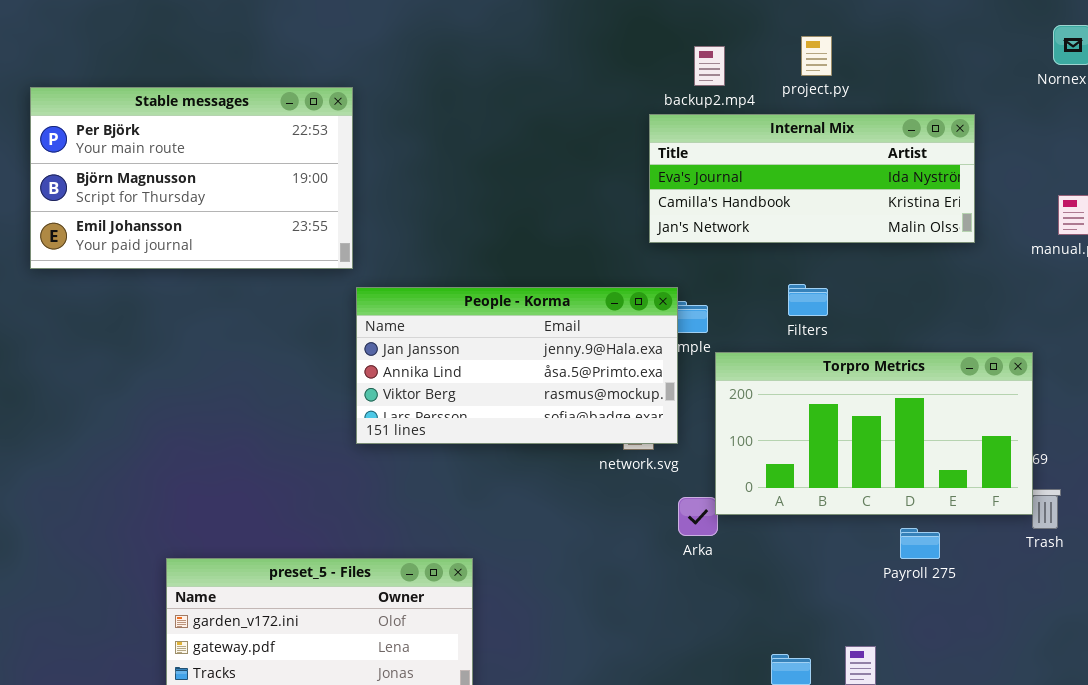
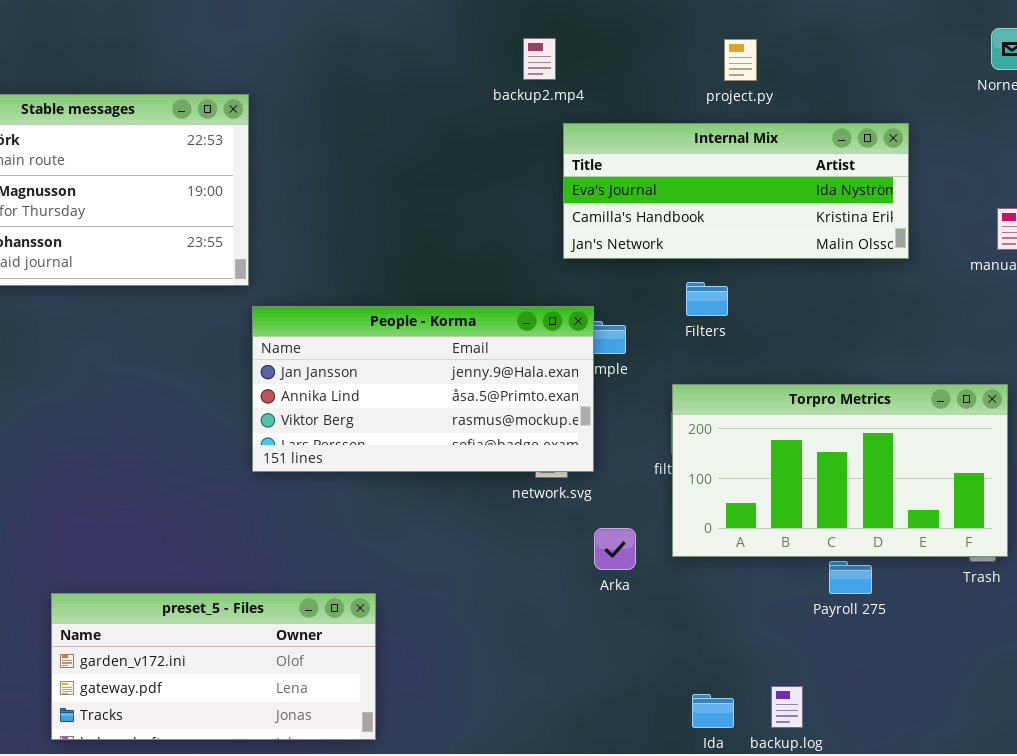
backup2.mp4: [694,46,725,86] -> [523,38,556,80], moved
Filters: [788,284,828,316] -> [686,282,728,316], moved
Torpro Metrics: [715,352,1033,515] -> [672,384,1008,557], moved

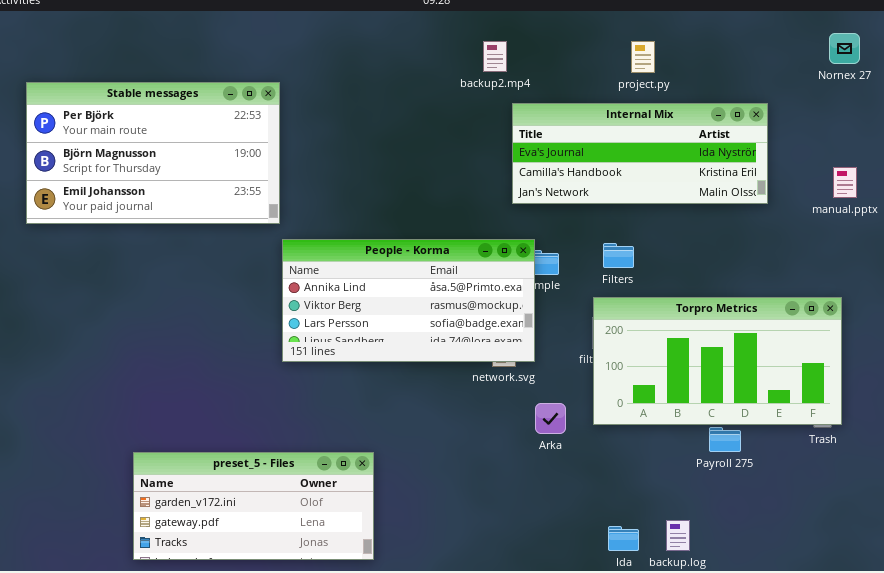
Filters: [686,282,728,316] -> [603,243,634,268], moved
People - Korma: [252,306,594,472] -> [282,239,535,362], scrolled down 1 row

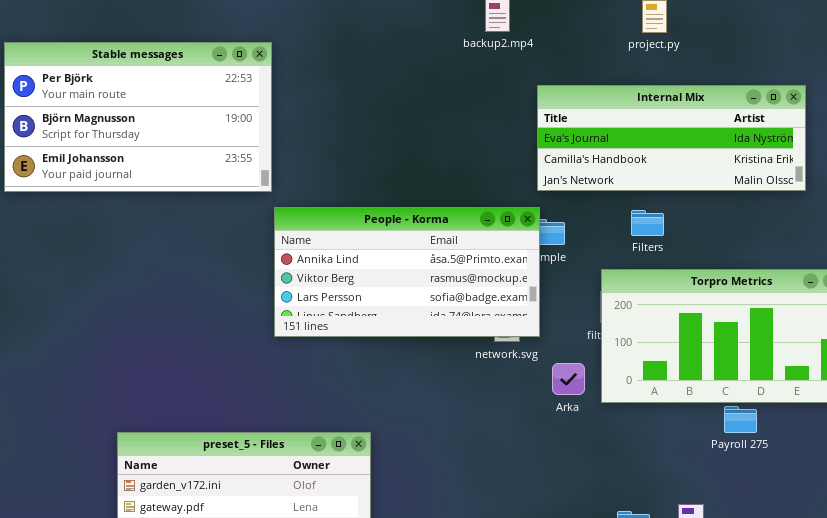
Internal Mix: [512,103,768,204] -> [537,85,806,191], moved
Filters: [603,243,634,268] -> [631,210,664,236], moved
Arka: [535,403,566,434] -> [552,363,585,395], moved

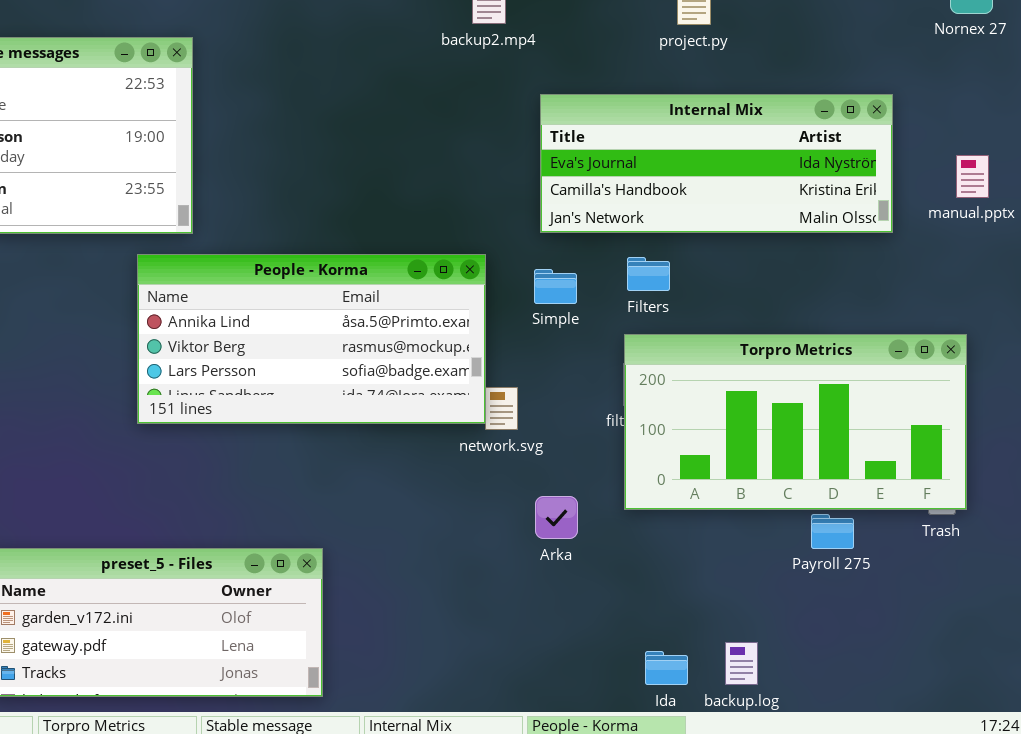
People - Korma: [274,207,540,337] -> [137,254,486,424], moved
Filters: [631,210,664,236] -> [627,257,670,291], moved
Arka: [552,363,585,395] -> [535,496,578,539], moved
Payroll 275: [724,406,757,433] -> [811,514,854,549], moved

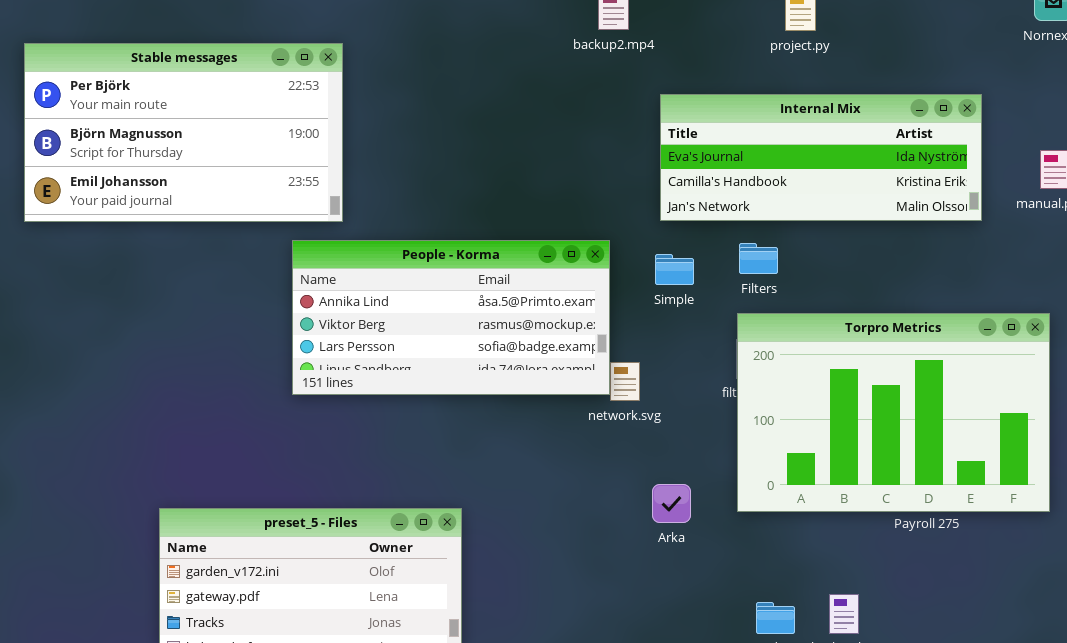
Torpro Metrics: [624,334,967,510] -> [737,313,1050,512], resized
Arka: [535,496,578,539] -> [652,484,691,523], moved

